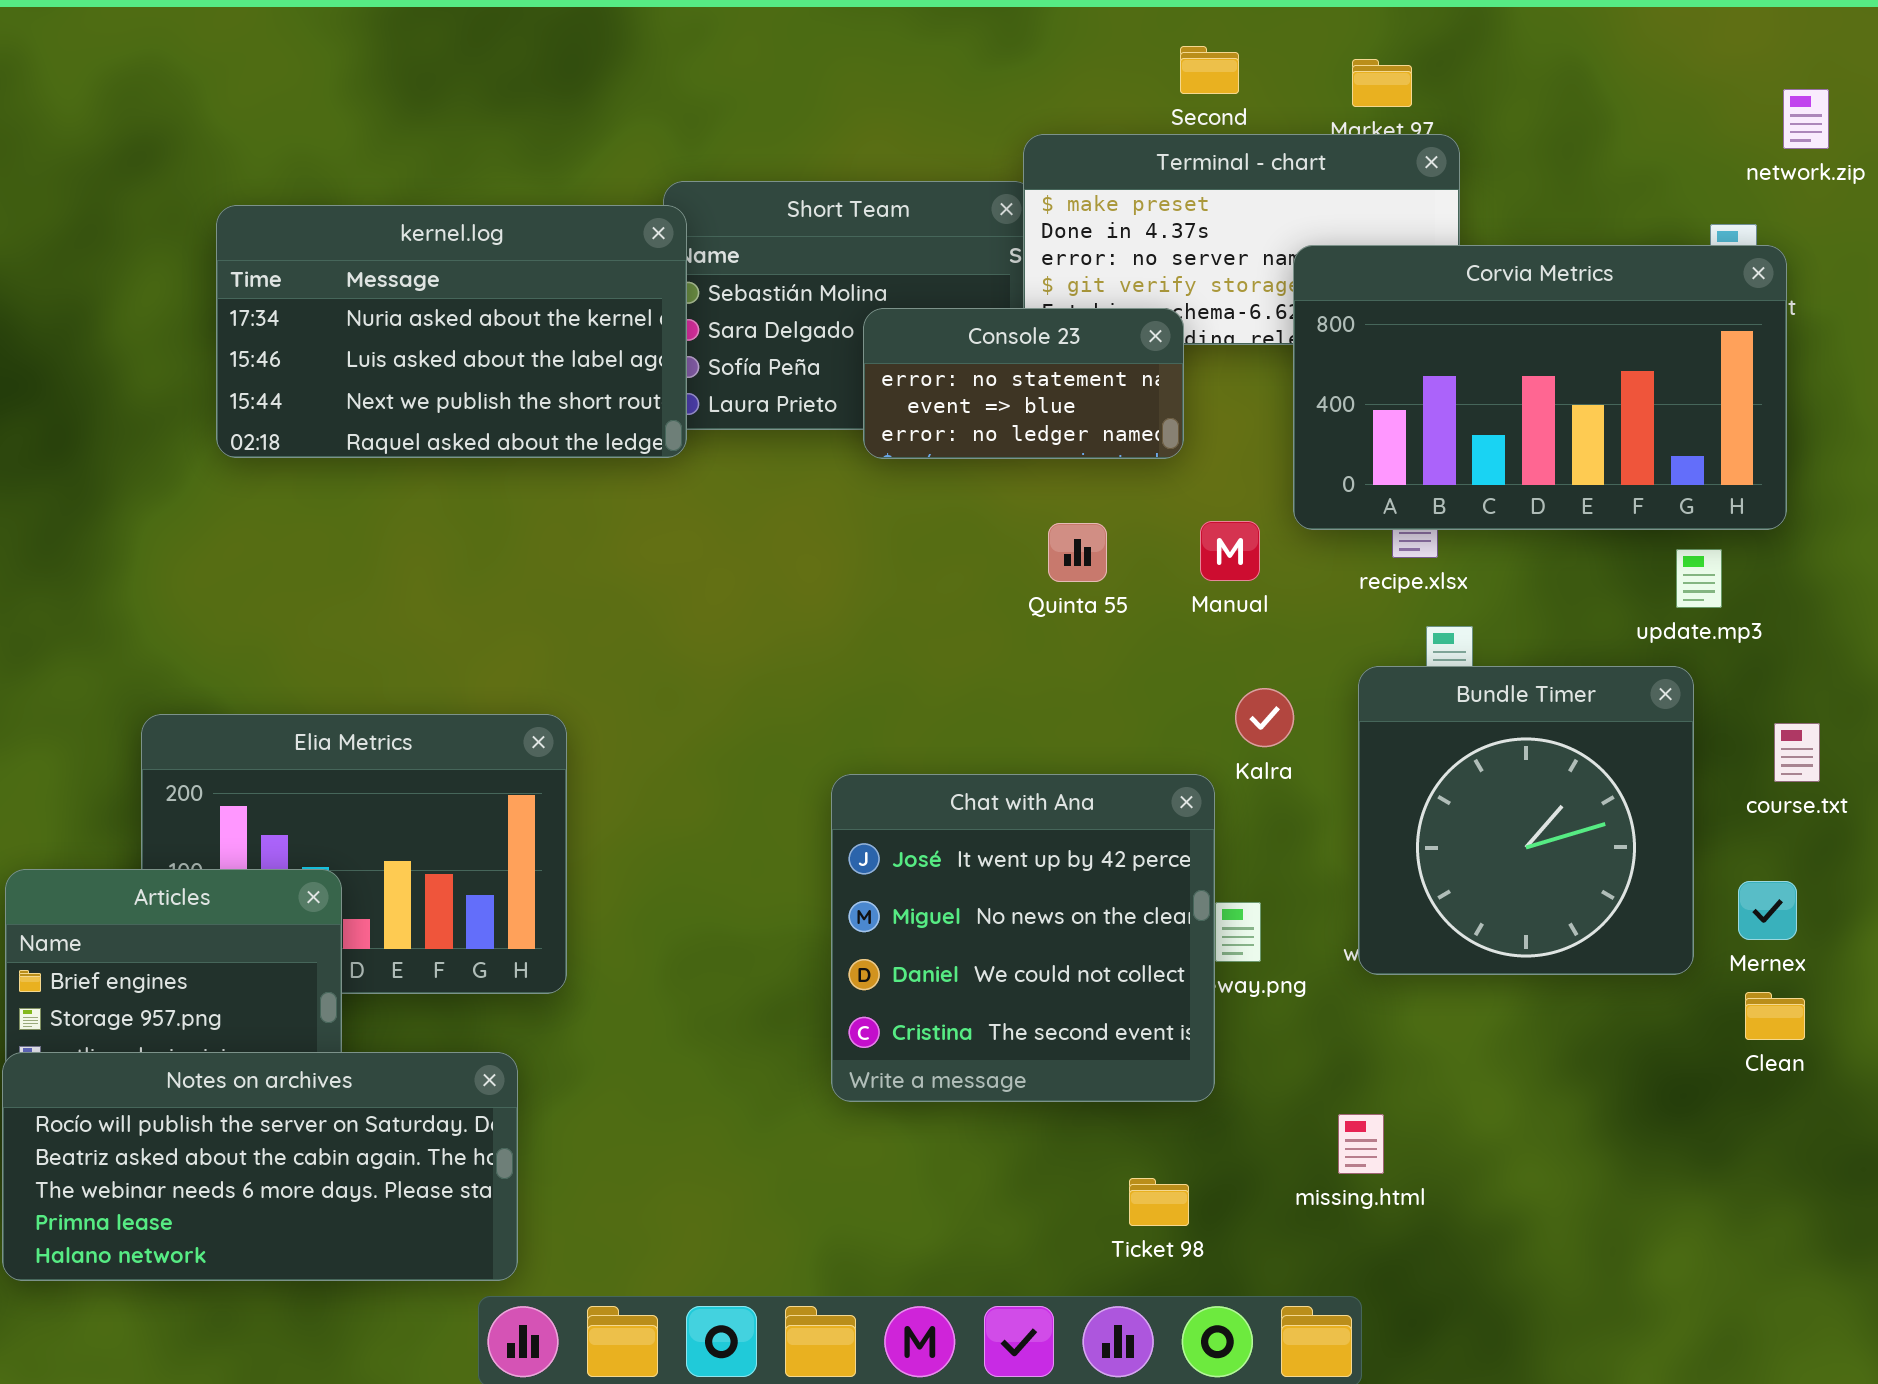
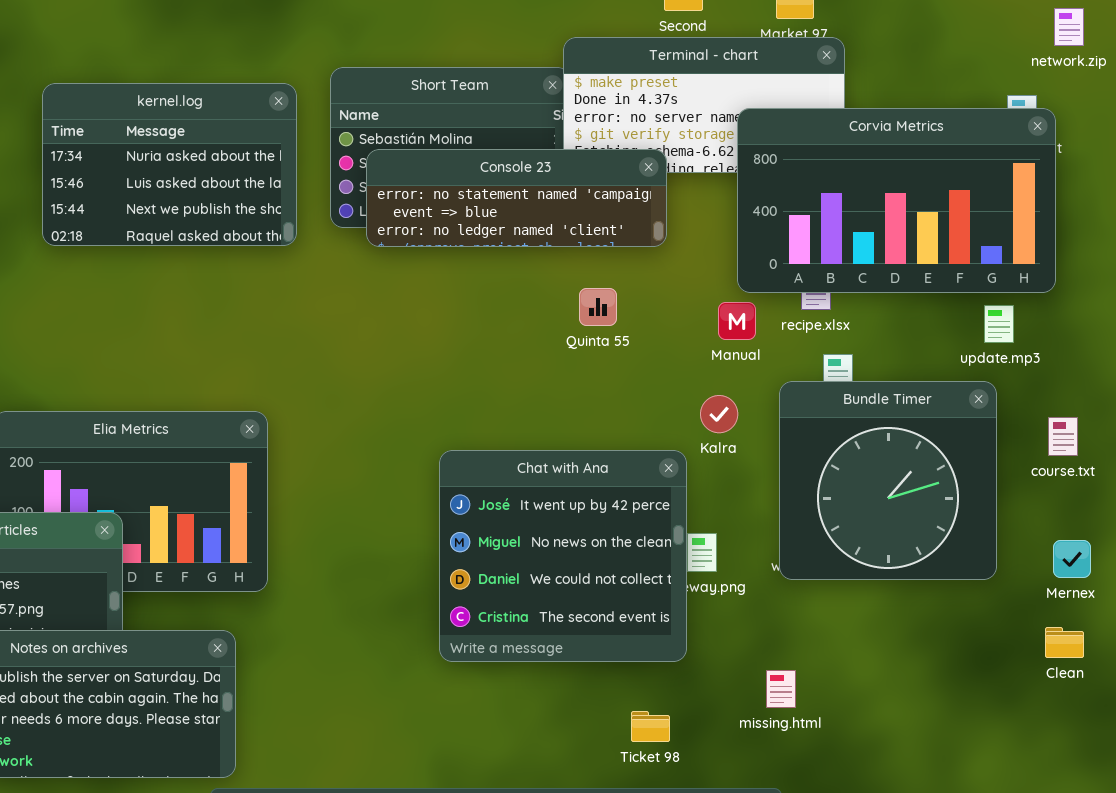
kernel.log: [216,205,687,458] -> [42,83,297,246], resized
Console 23: [863,308,1184,459] -> [366,149,667,247], resized
Manual: [1200,521,1260,581] -> [718,302,756,340], moved
Mernex: [1738,881,1797,940] -> [1053,540,1091,578], moved
Clean: [1745,992,1805,1040] -> [1045,627,1084,658], moved

